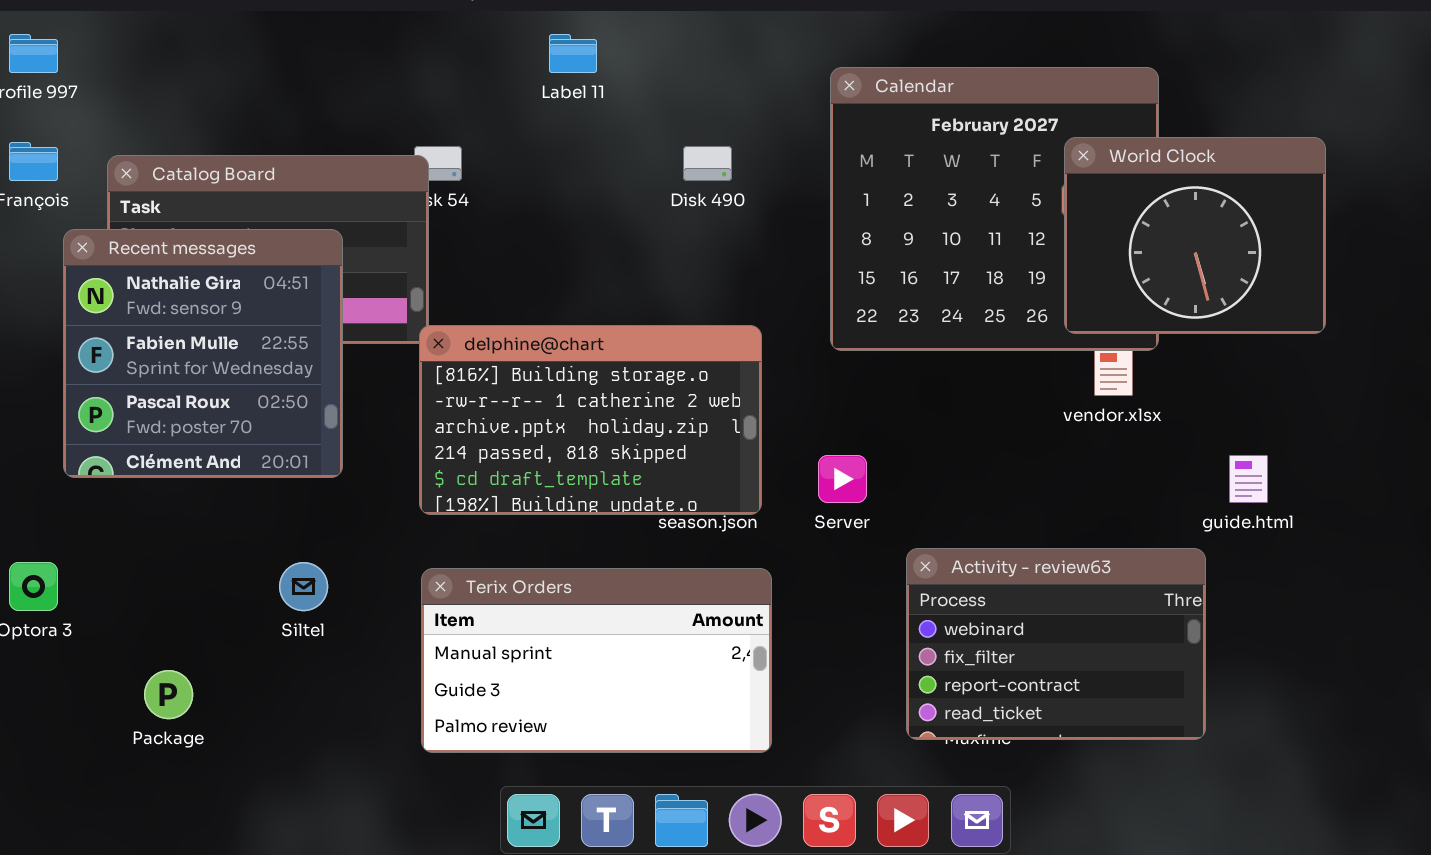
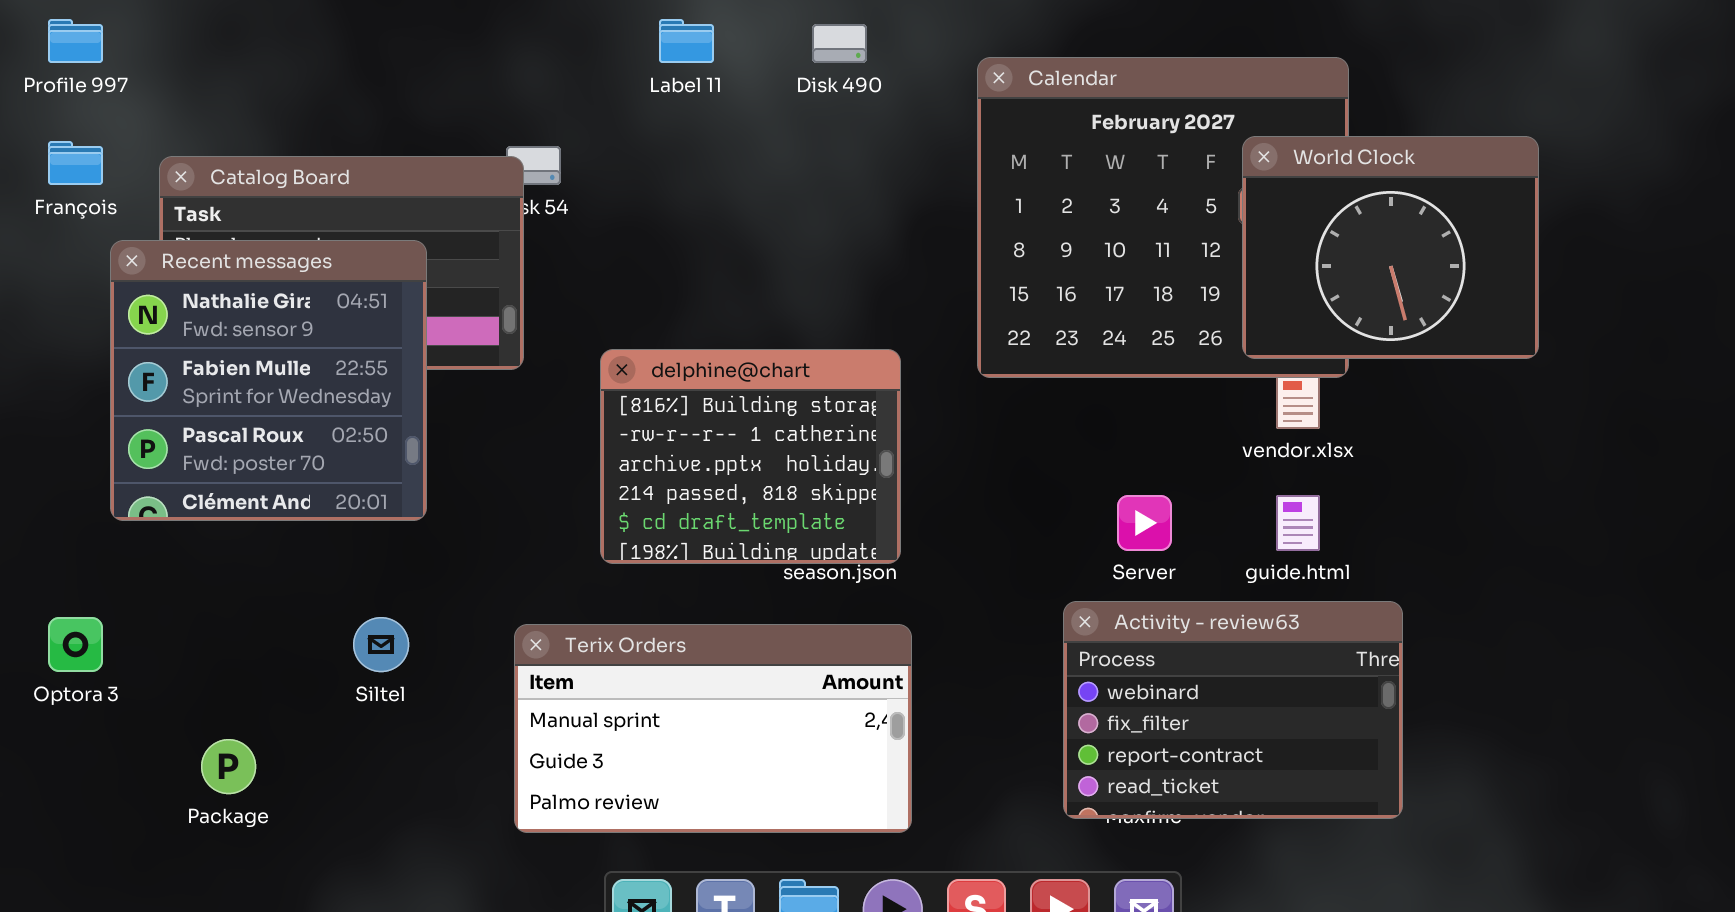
Disk 490: [683,146,732,181] -> [812,24,867,63], moved
delphine@chart: [419,325,762,515] -> [600,349,901,564], resized
Server: [818,455,867,503] -> [1117,495,1172,551], moved
guide.html: [1229,455,1268,503] -> [1276,495,1320,551], moved

